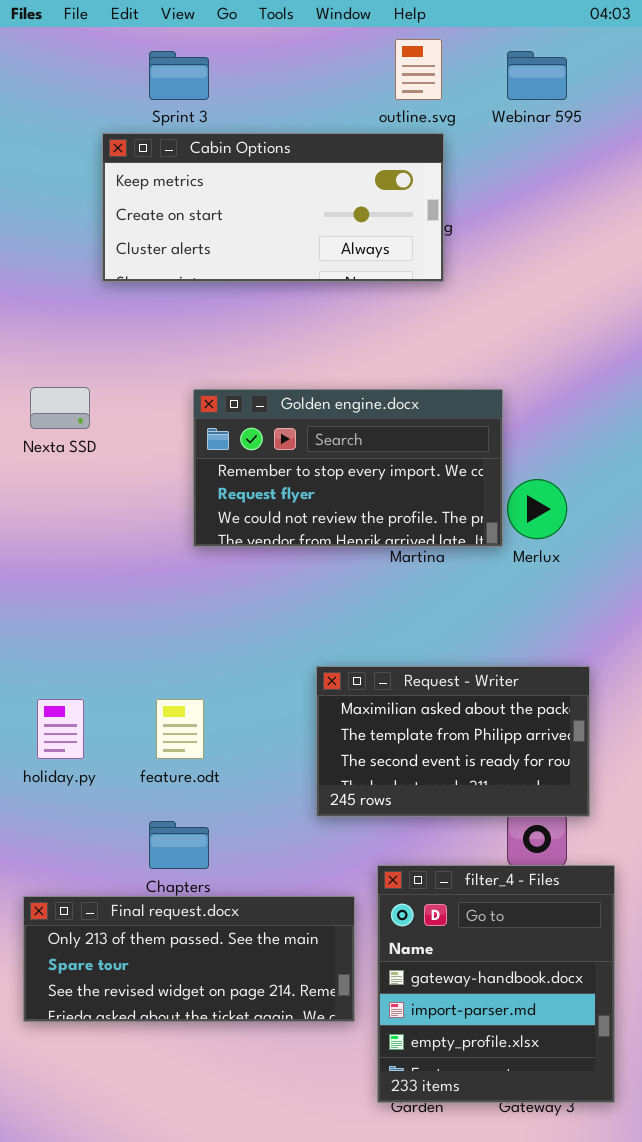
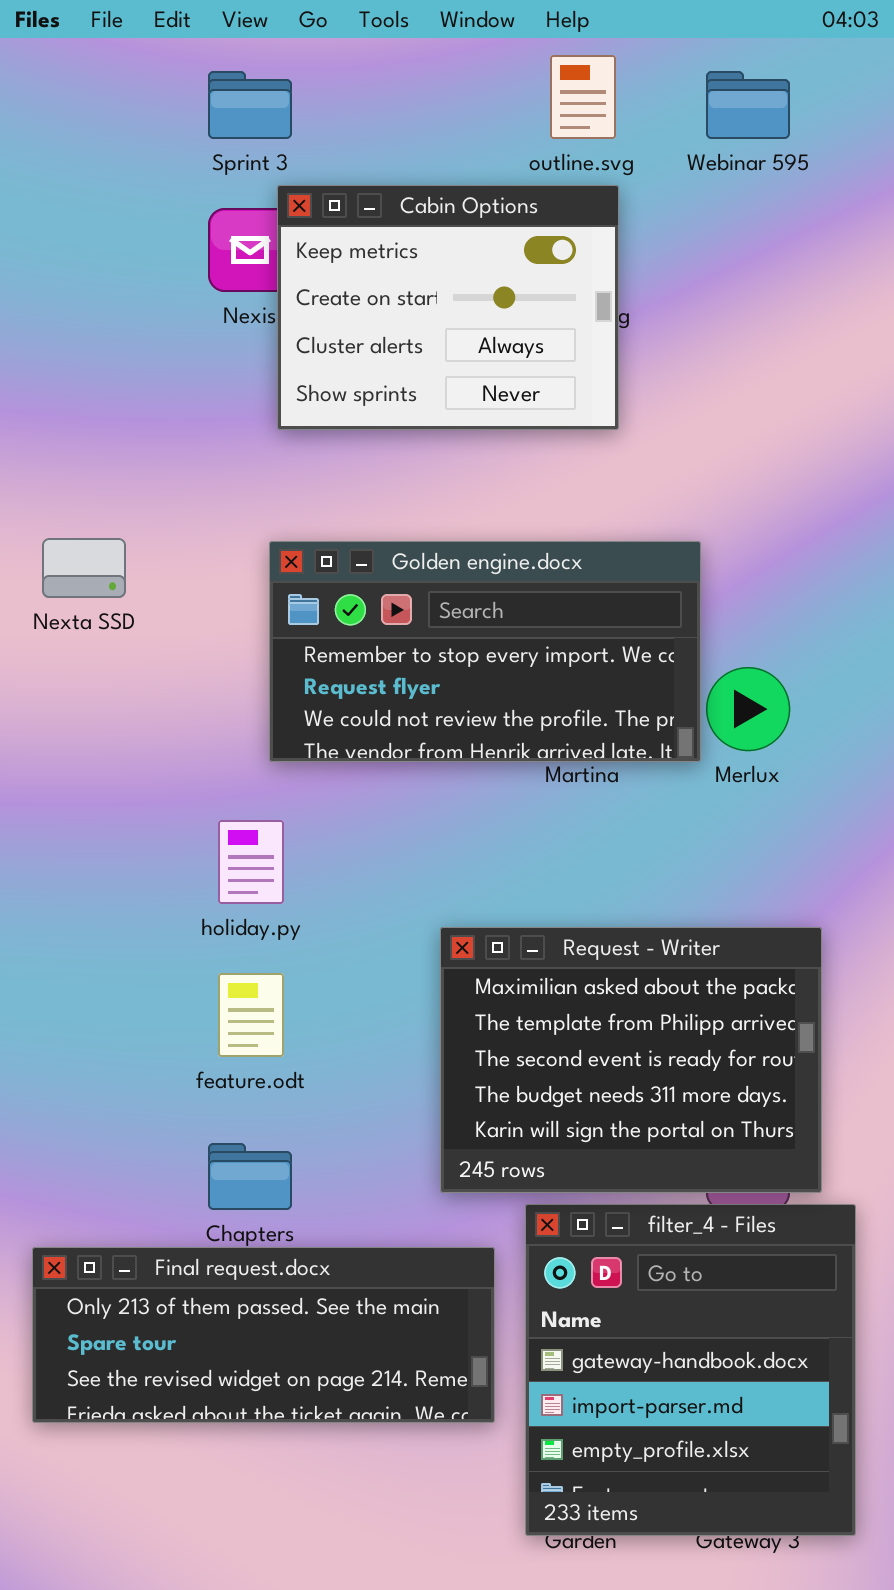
Cabin Options: [102,133,444,282] -> [277,185,619,430], resized
Request - Writer: [316,666,590,817] -> [440,927,822,1193], resized
holiday.py: [37,699,84,759] -> [218,820,284,904], moved

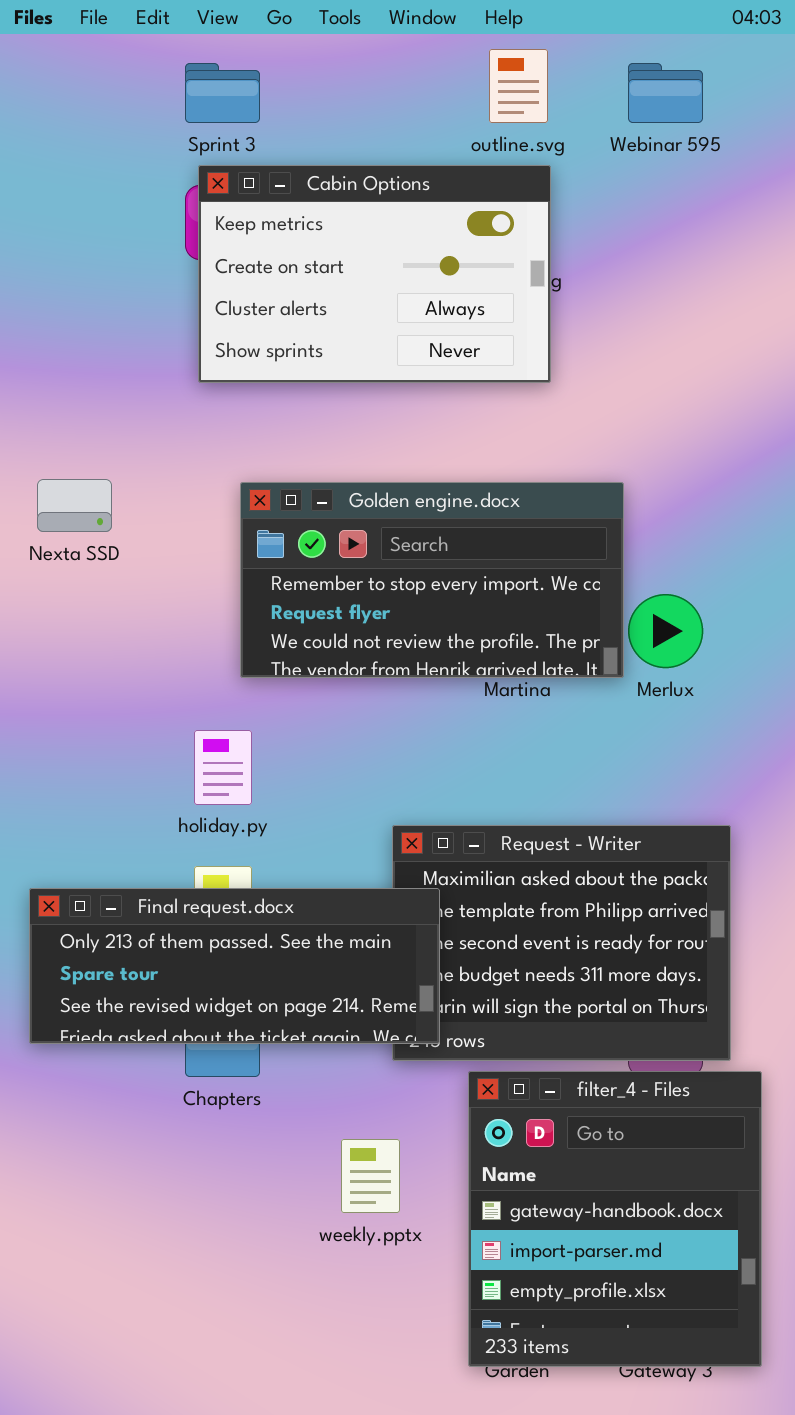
Cabin Options: [277,185,619,430] -> [198,165,551,383], resized
Final request.docx: [32,1247,495,1423] -> [29,888,440,1044], moved

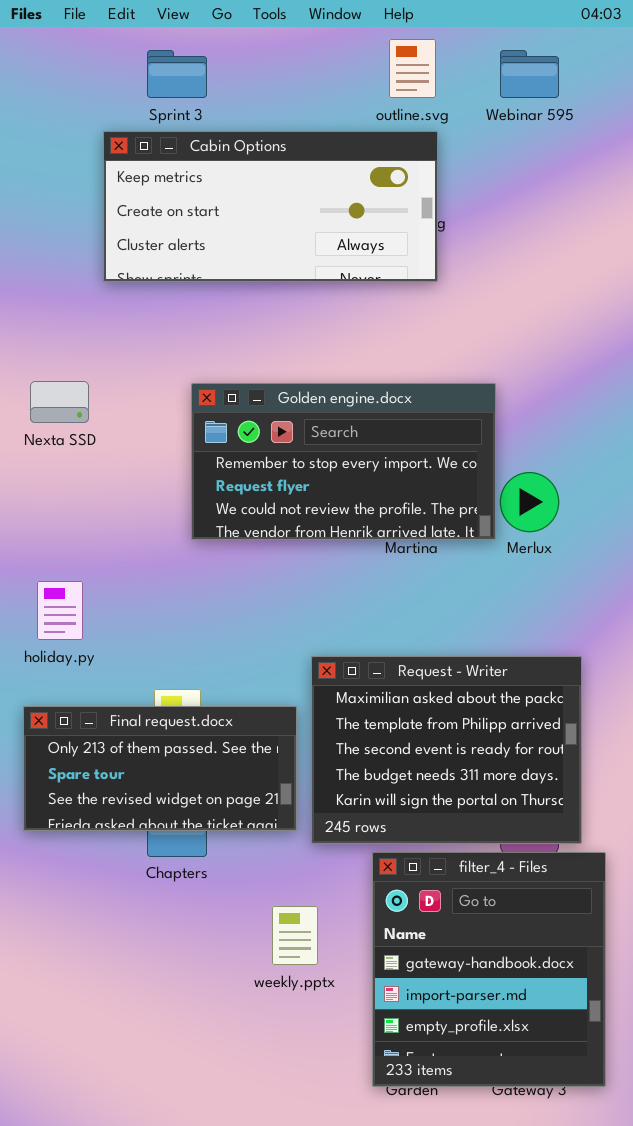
Cabin Options: [198,165,551,383] -> [103,131,438,282], resized
holiday.py: [194,730,252,805] -> [37,581,83,640], moved
Final request.docx: [29,888,440,1044] -> [23,706,297,831], resized

